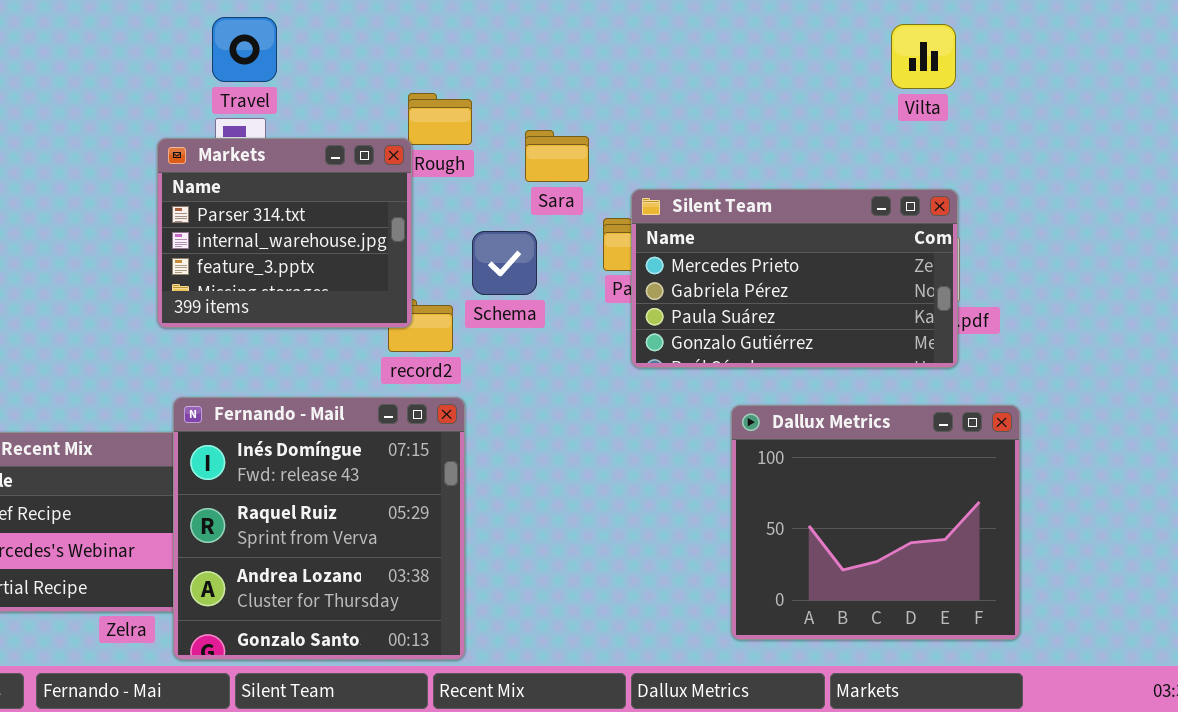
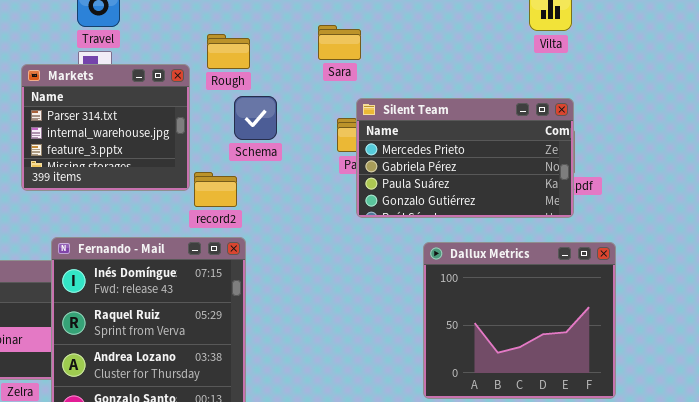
Sara: [525,130,589,182] -> [318,25,361,60], moved
Markets: [157,138,412,328] -> [21,64,190,191], moved
Schema: [472,231,537,295] -> [234,96,277,140], moved

